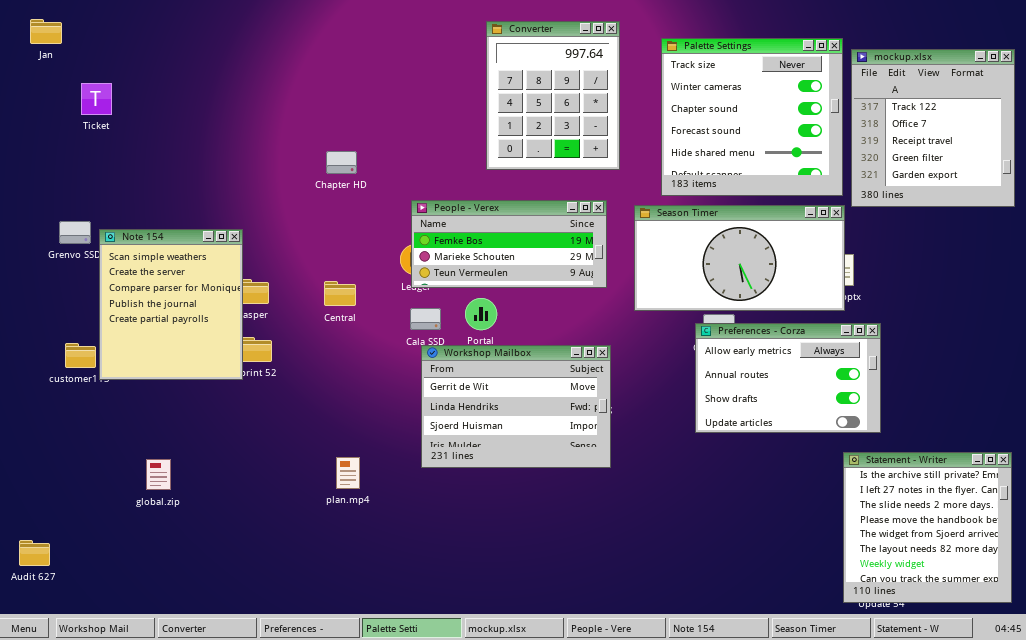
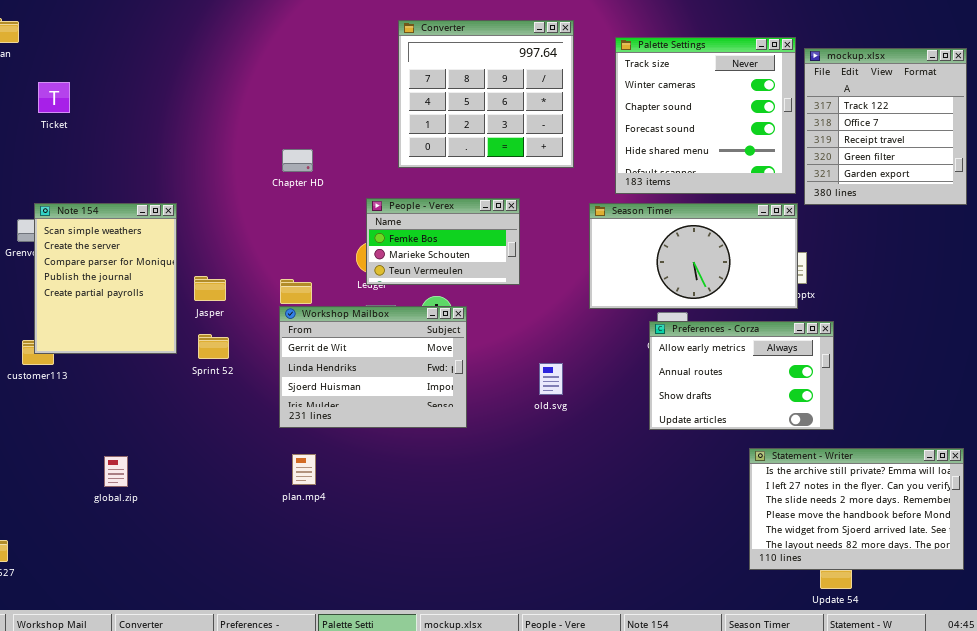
Converter: [486,21,620,170] -> [398,20,574,168], resized
People - Verex: [411,200,607,288] -> [366,198,520,285], resized
Note 154: [99,229,243,380] -> [34,203,177,354], moved
Workshop Mailbox: [421,345,611,468] -> [279,306,467,428], moved
Statement - Writer: [843,452,1012,603] -> [749,448,964,570], resized

